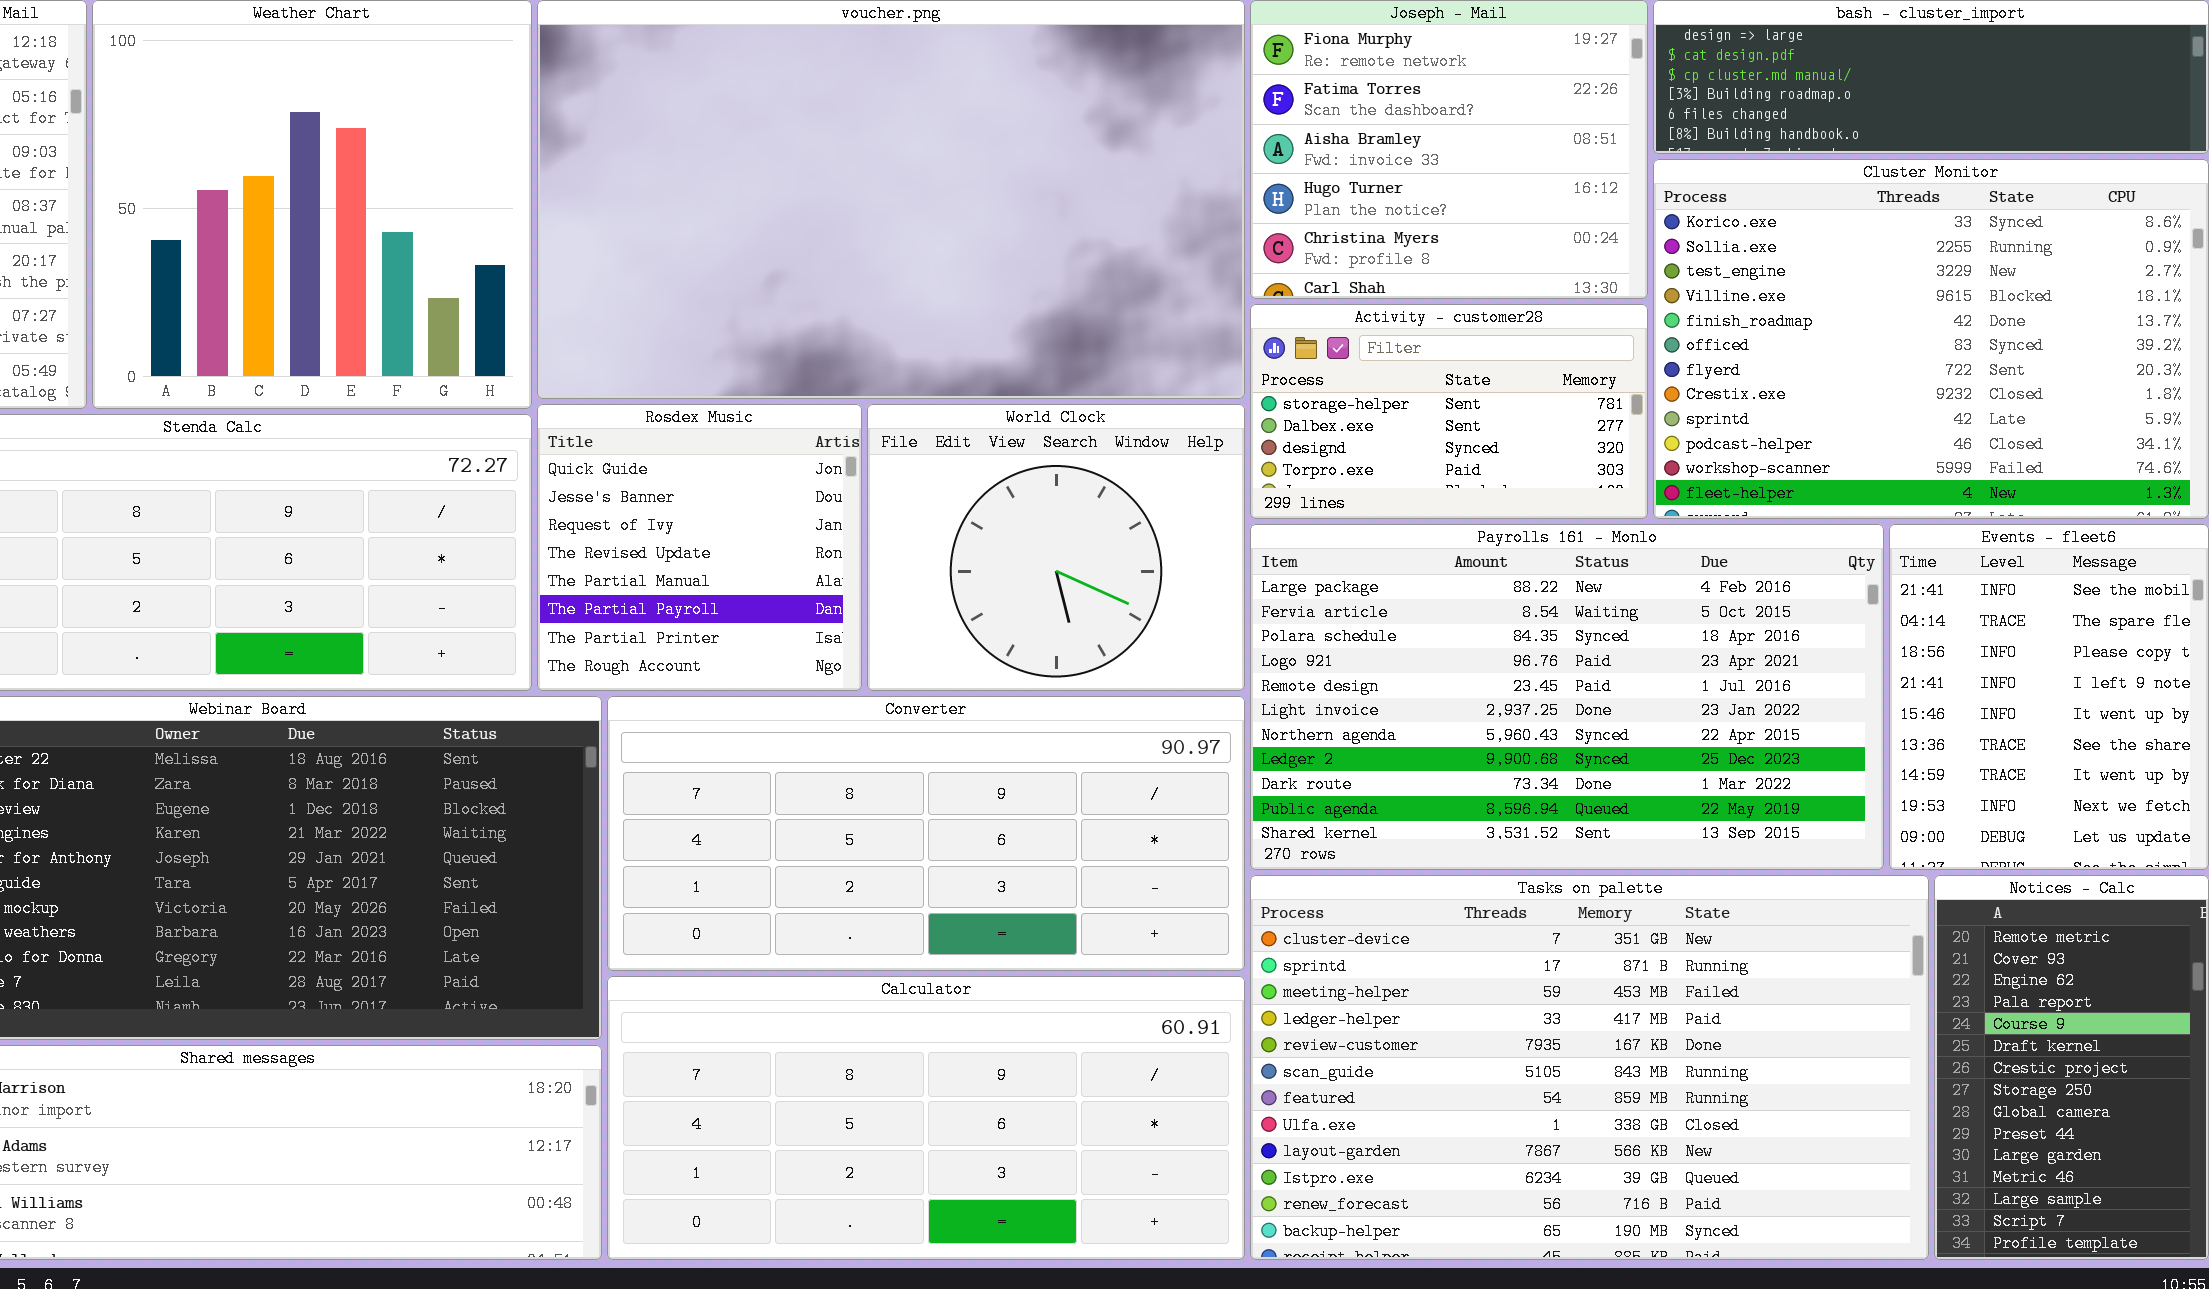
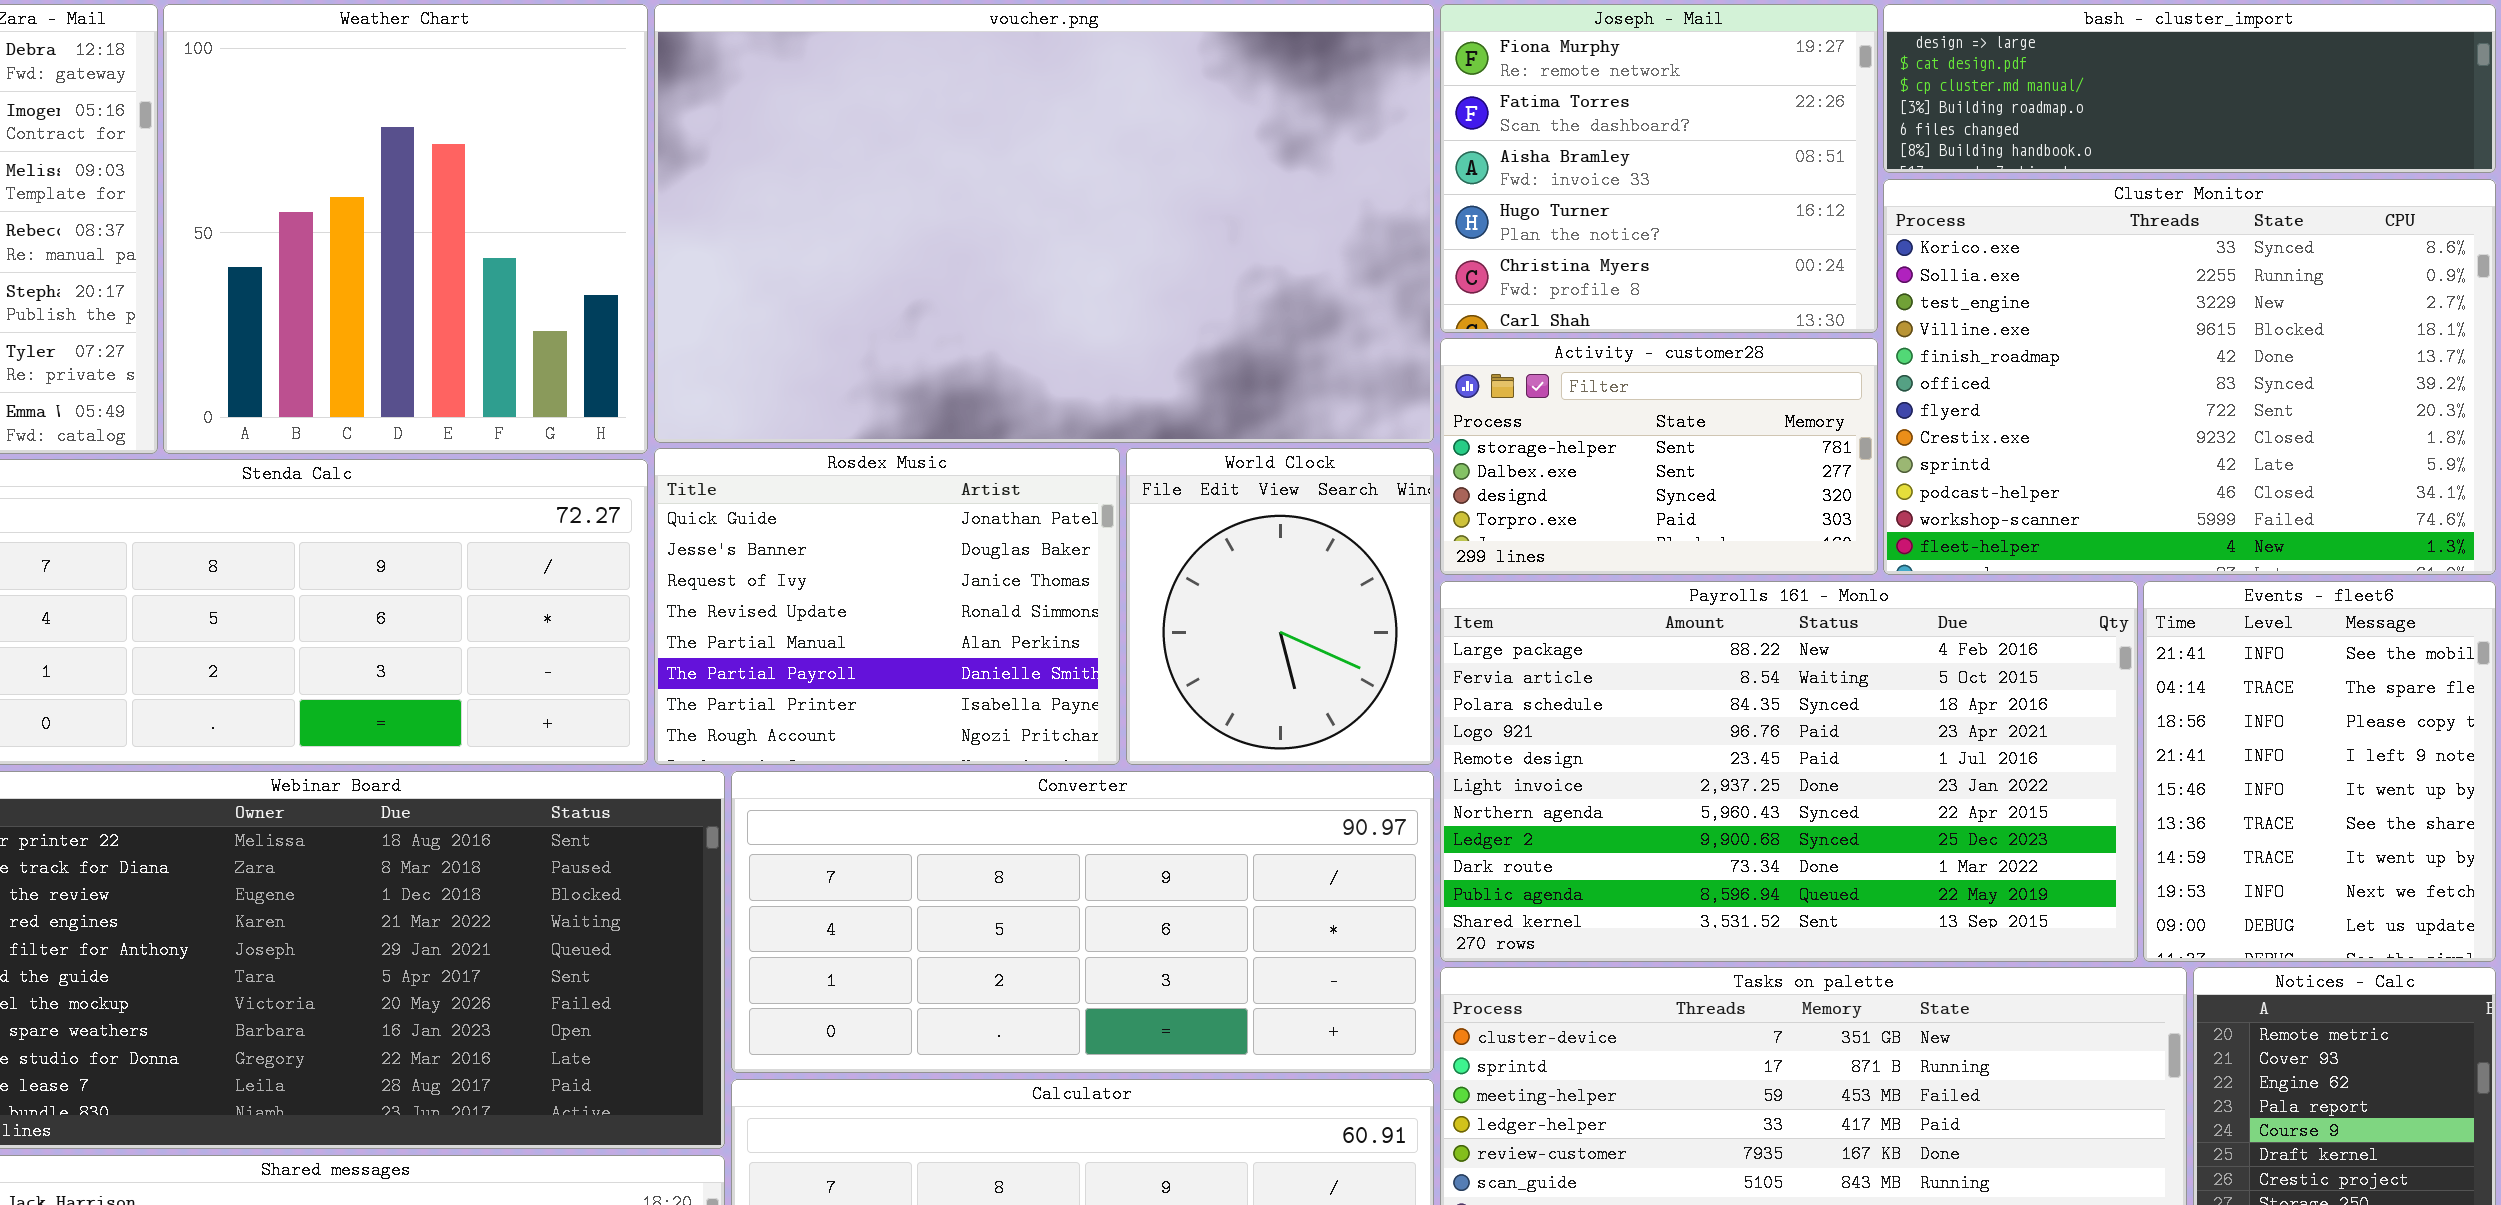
Rosdex Music: [537,404,862,691] -> [654,448,1120,765], resized
World Clock: [867,404,1245,691] -> [1126,448,1434,765], resized

